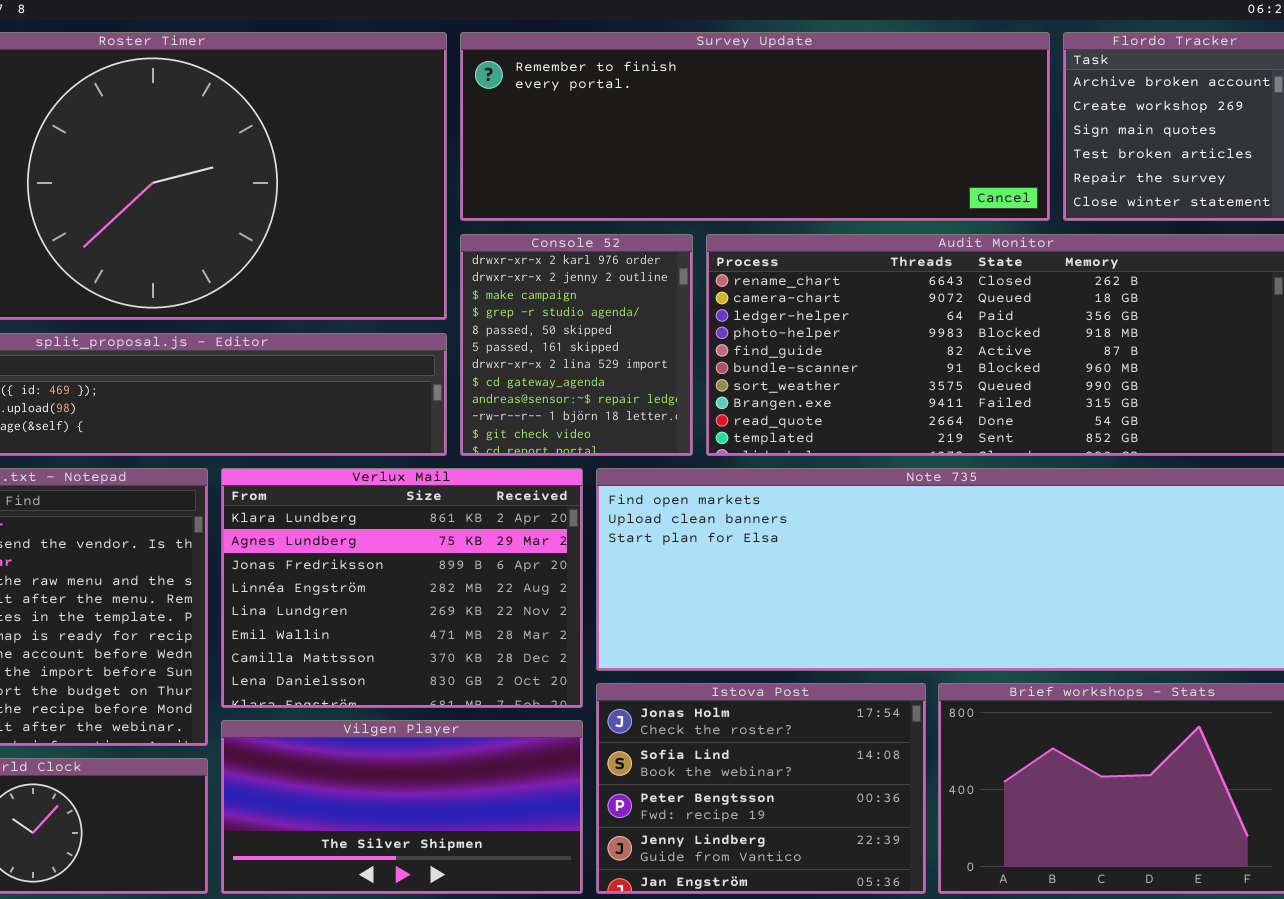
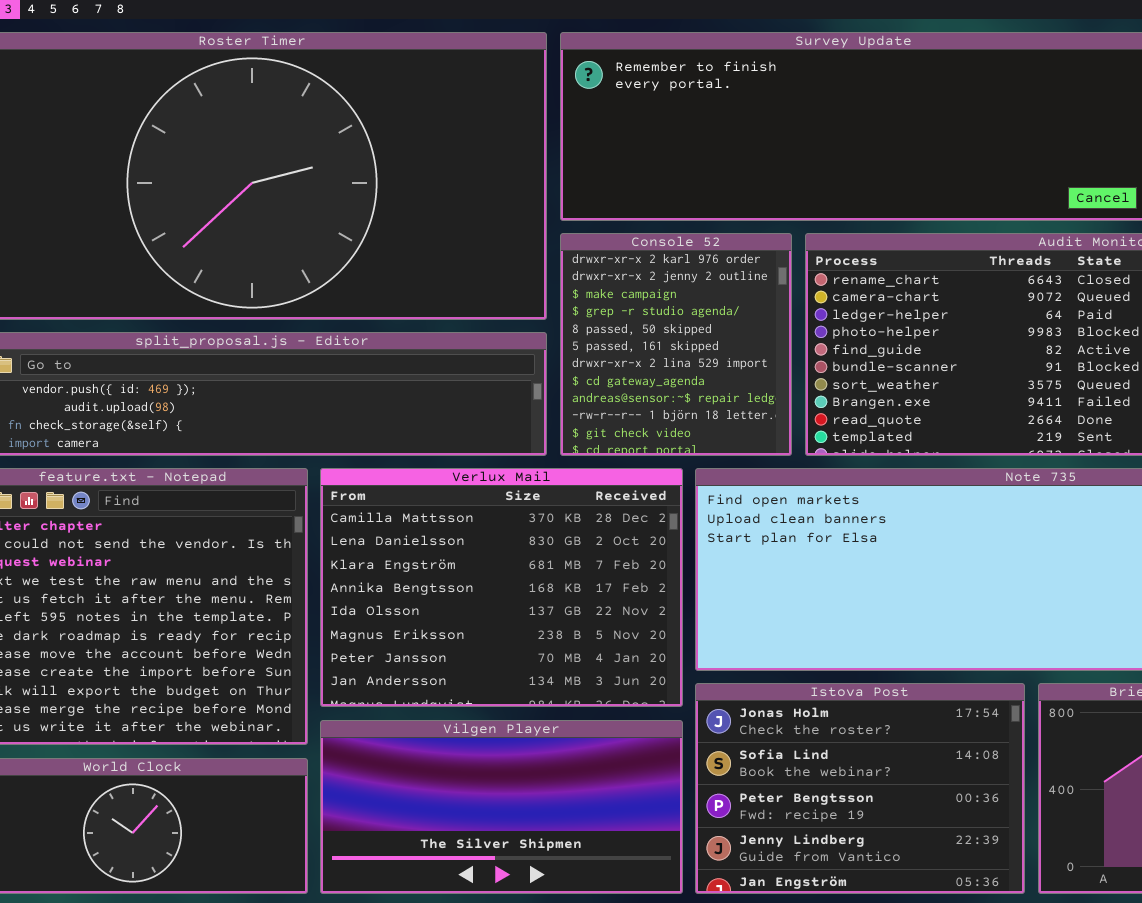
Verlux Mail: [221,468,583,708] -> [320,468,683,707], scrolled down 6 rows

